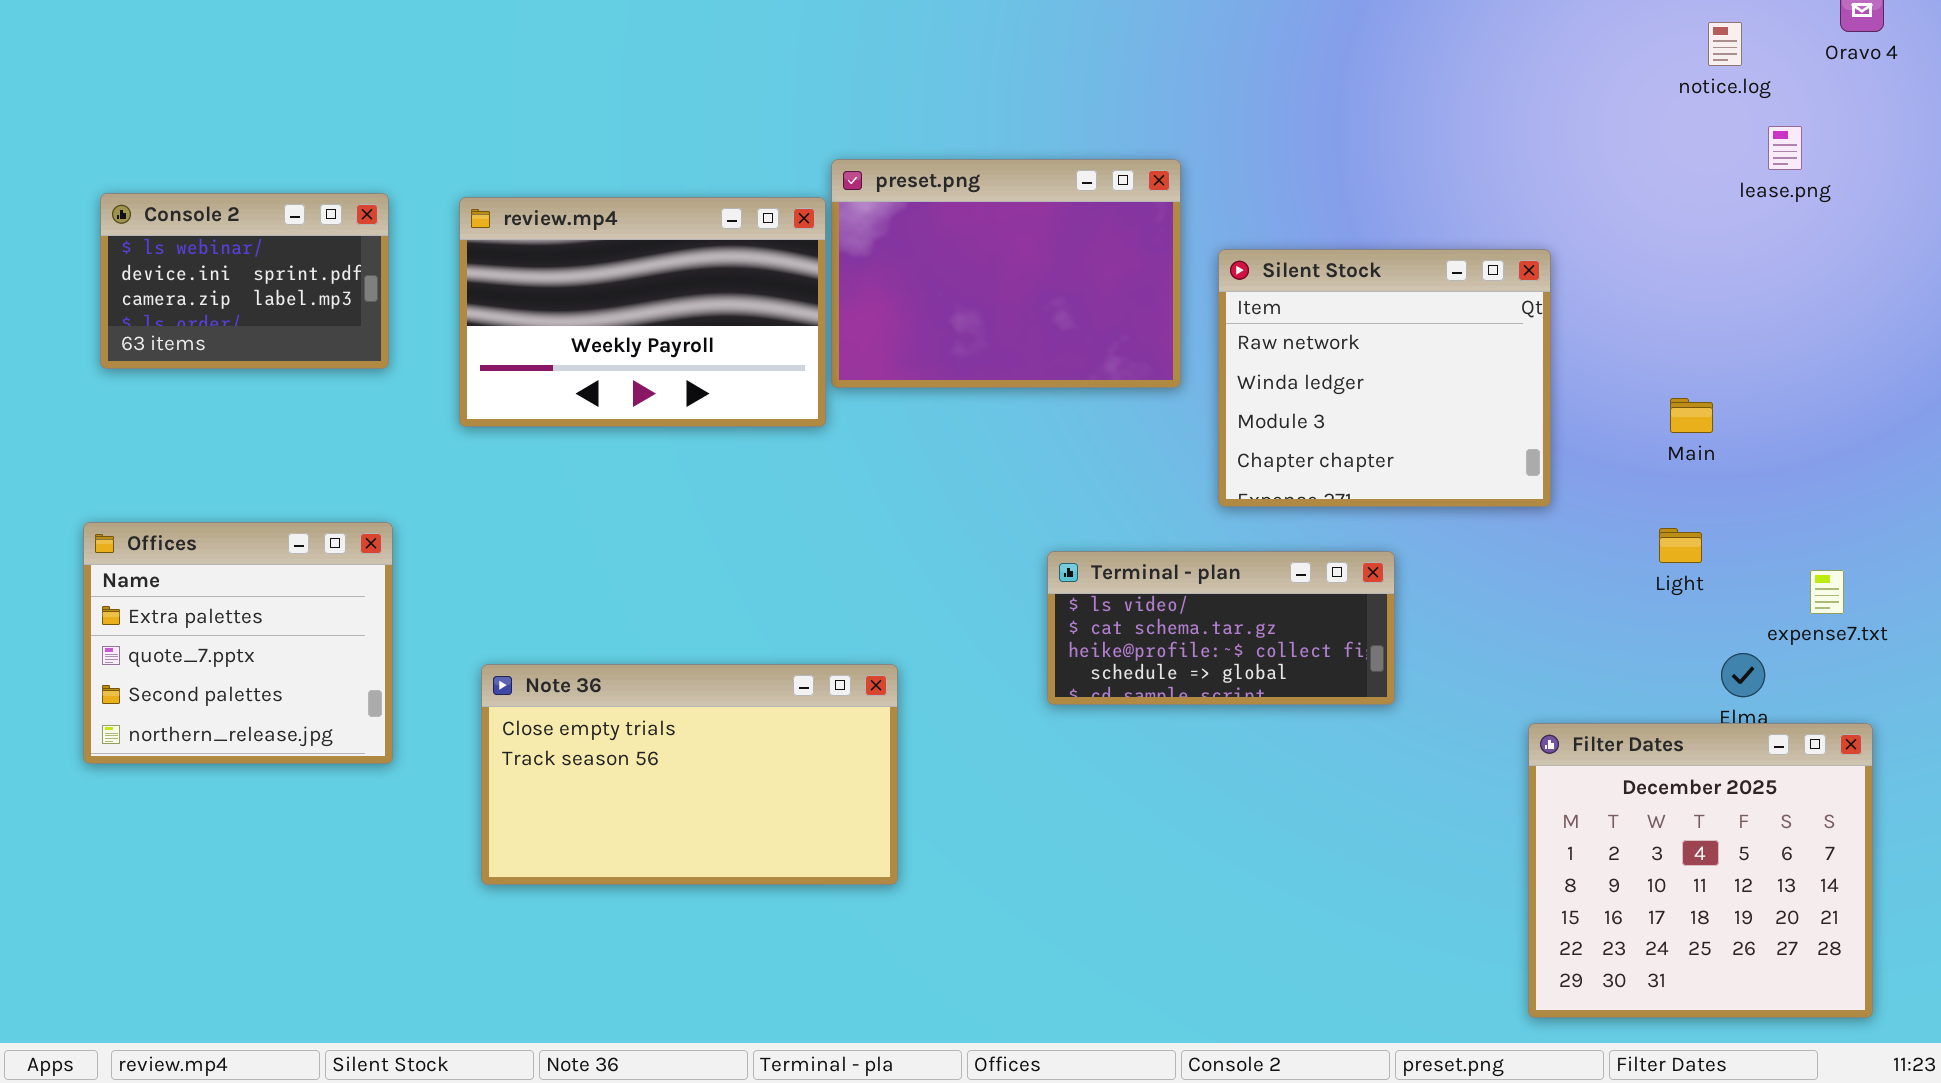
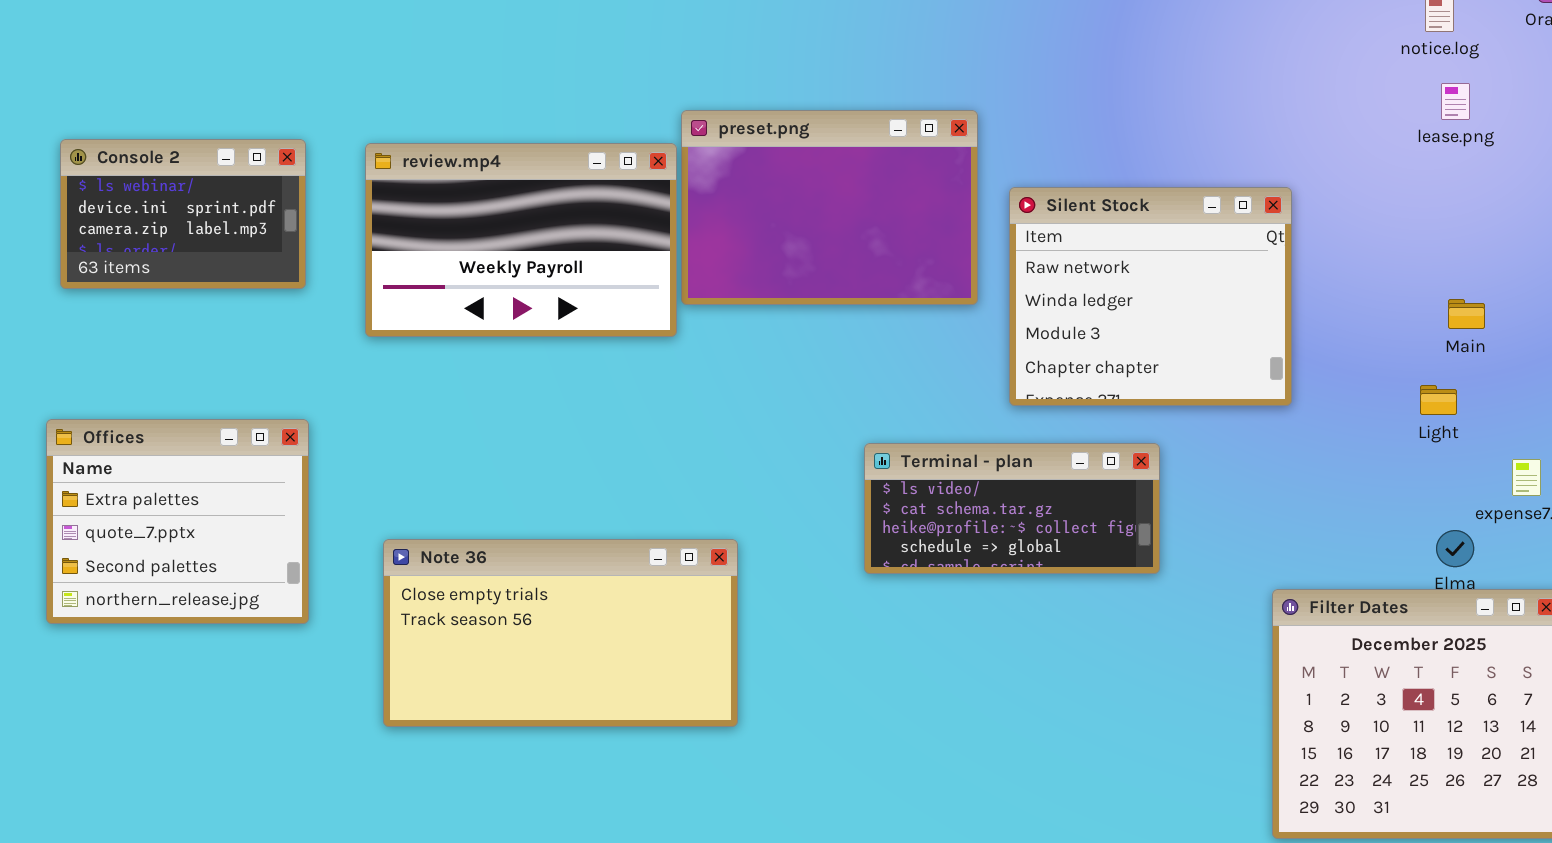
lease.png: [1768,126,1802,170] -> [1441,83,1470,120], moved
Main: [1670,398,1713,433] -> [1448,299,1485,329], moved
Light: [1659,528,1702,563] -> [1420,385,1457,415], moved

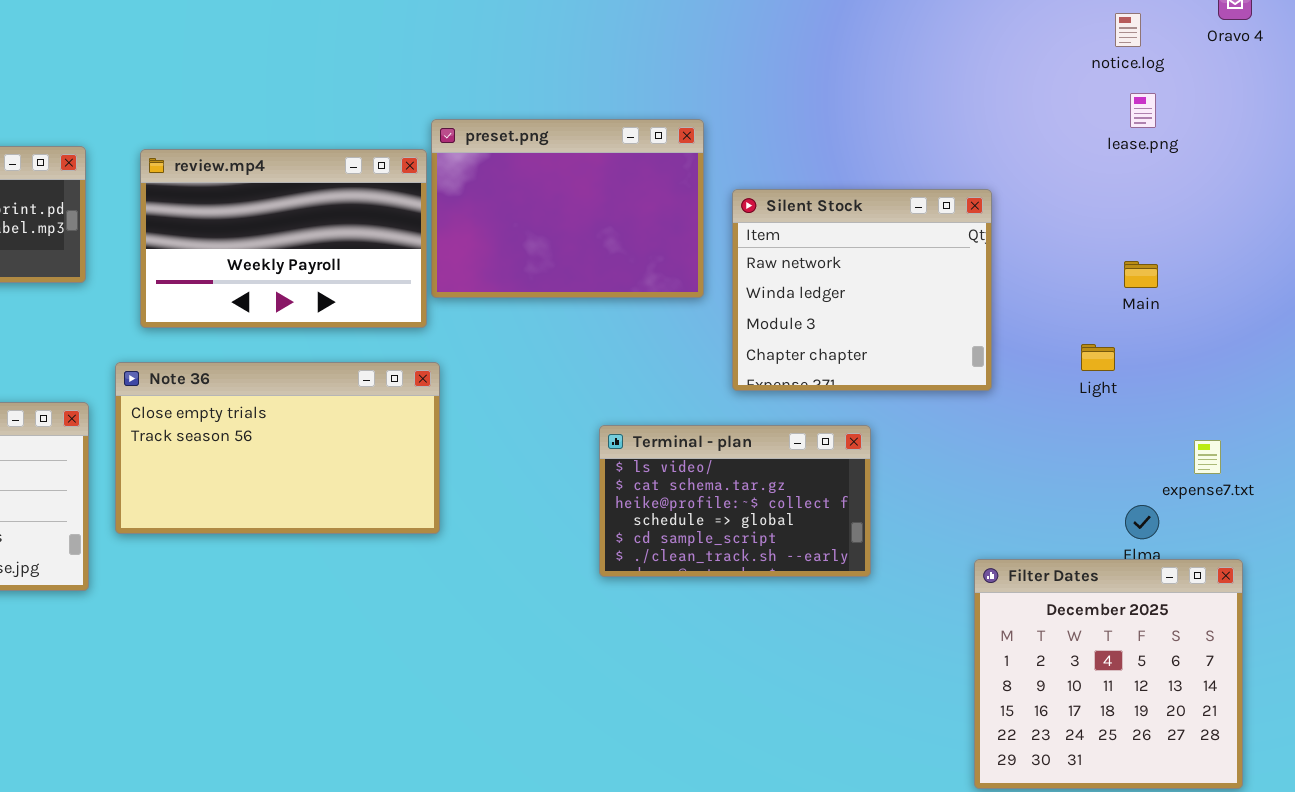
Main: [1448,299,1485,329] -> [1124,261,1158,288], moved
Light: [1420,385,1457,415] -> [1081,344,1115,371], moved
Terminal - plan: [864,443,1160,574] -> [599,425,871,577], resized
Note 36: [383,539,738,727] -> [115,362,440,534], moved

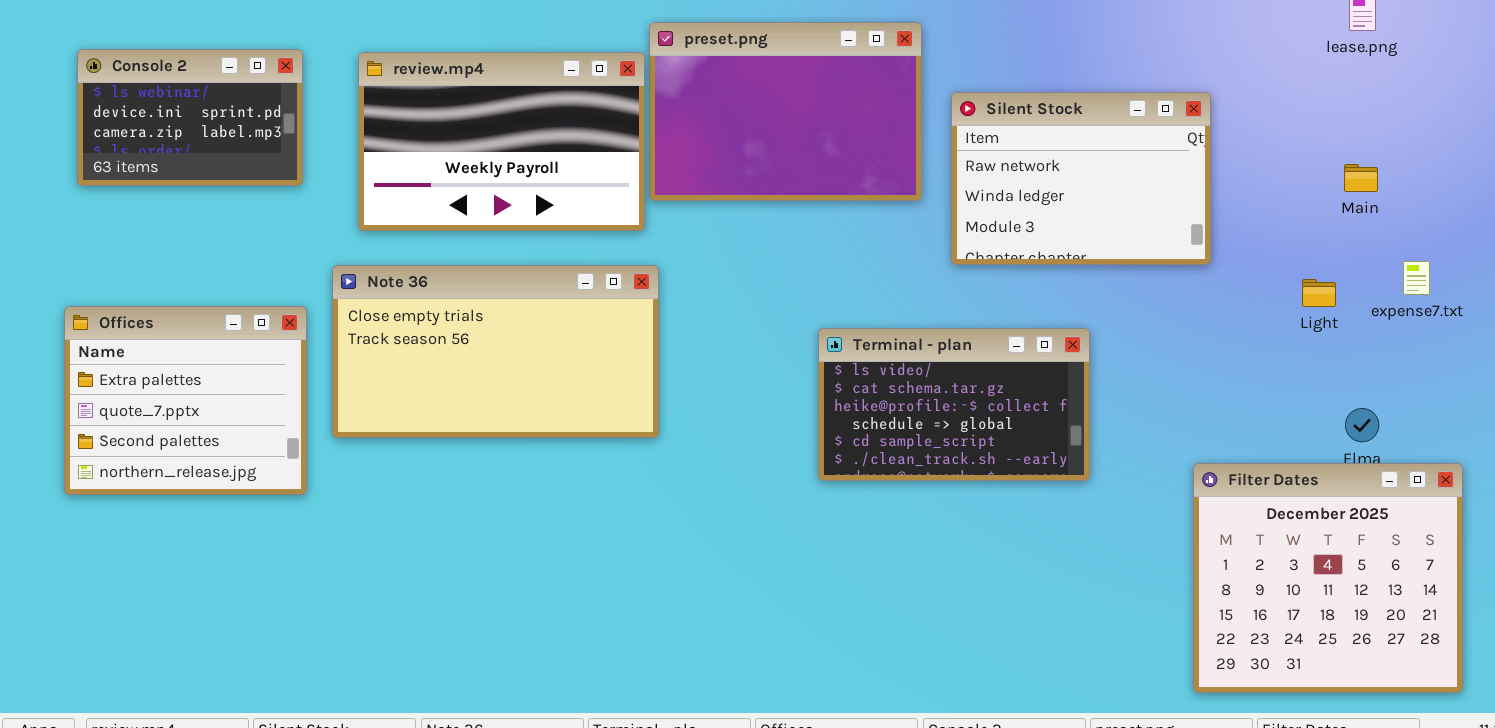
Silent Stock: [732,189,992,391] -> [951,92,1211,265], resized
Light: [1081,344,1115,371] -> [1302,279,1336,307], moved
expense7.txt: [1194,440,1221,474] -> [1403,261,1430,295], moved

